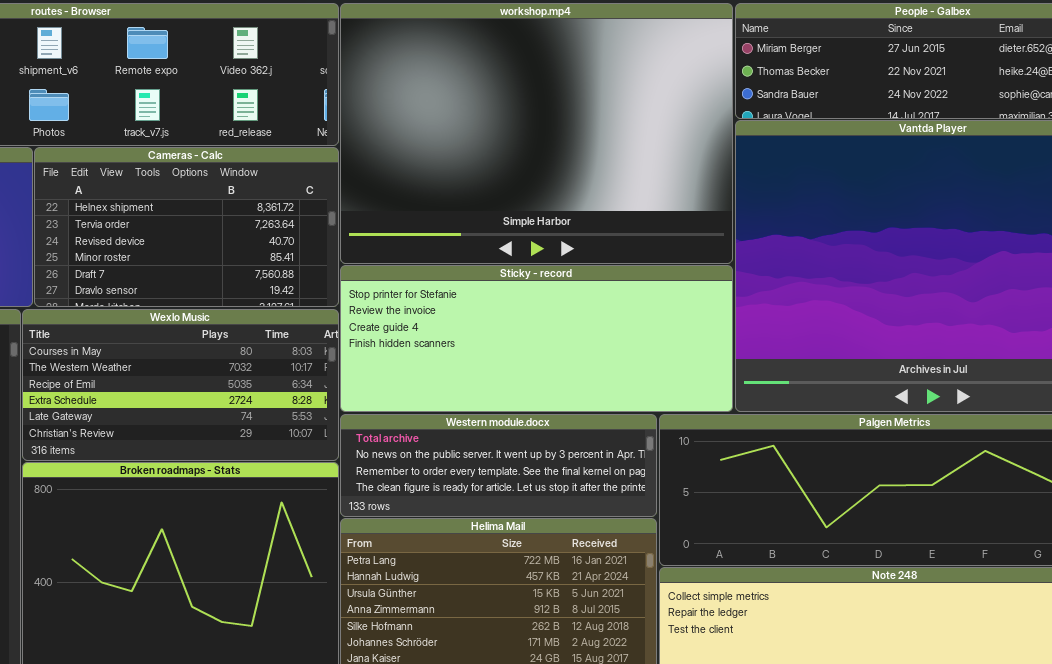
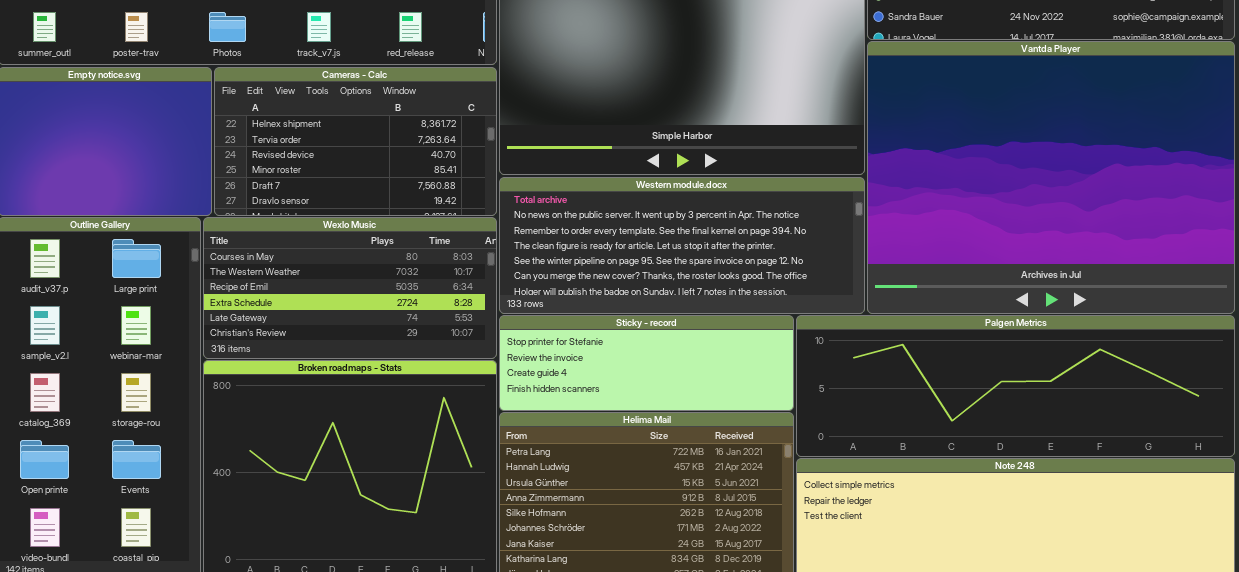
Sticky - record: [340,265,733,412] -> [499,315,794,411], moved, resized
Western module.docx: [340,414,657,517] -> [499,177,865,314], moved, resized

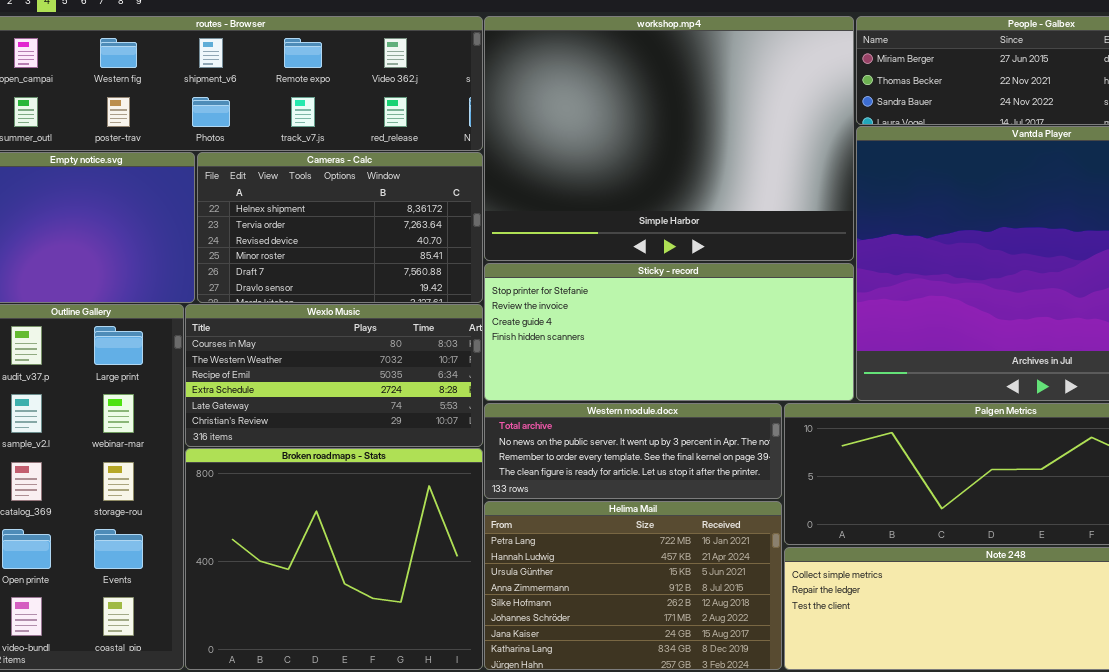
Western module.docx: [499,177,865,314] -> [484,403,782,499], moved, resized
Sticky - record: [499,315,794,411] -> [484,263,854,401], moved, resized

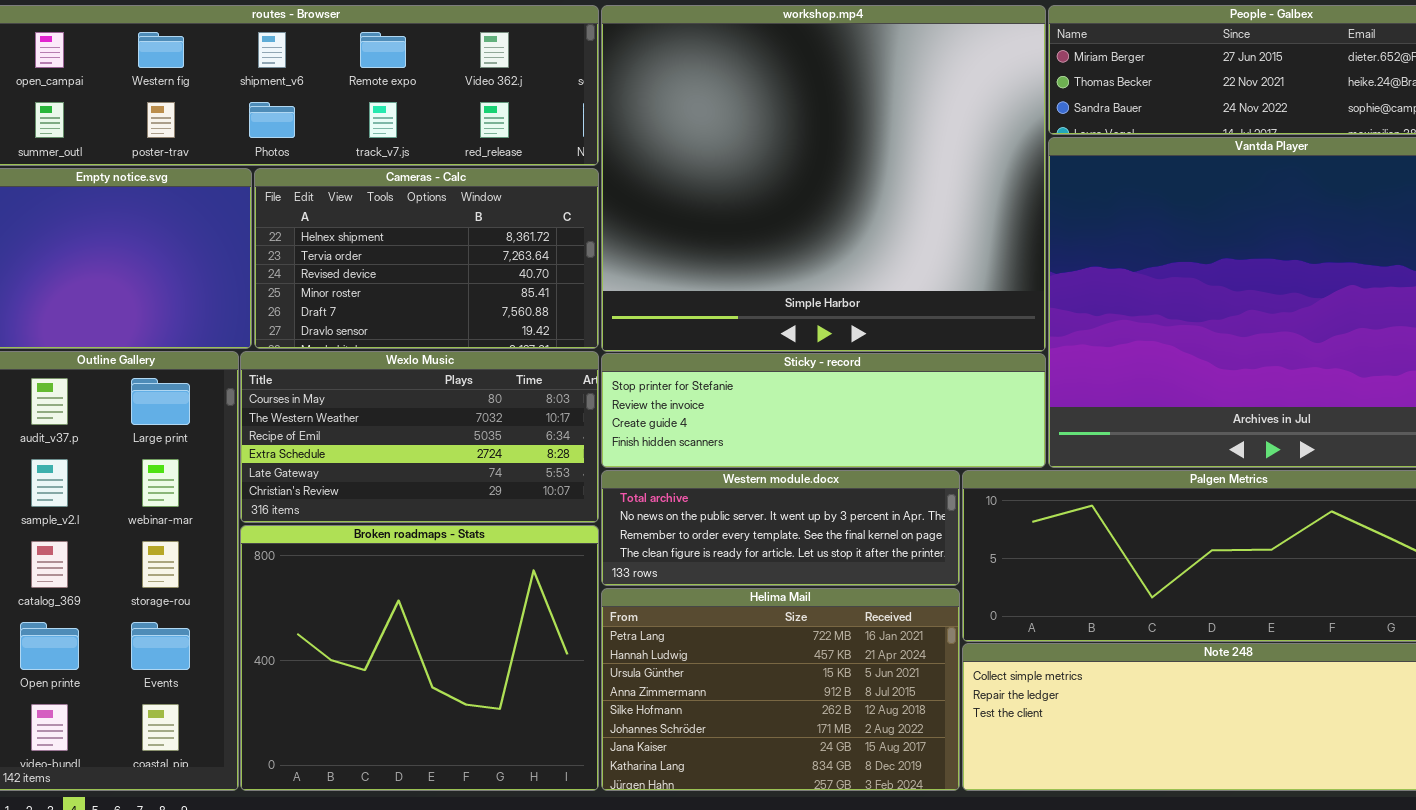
workshop.mp4: [484,16,854,261] -> [601,5,1046,352], resized
Sticky - record: [484,263,854,401] -> [601,353,1046,468], resized

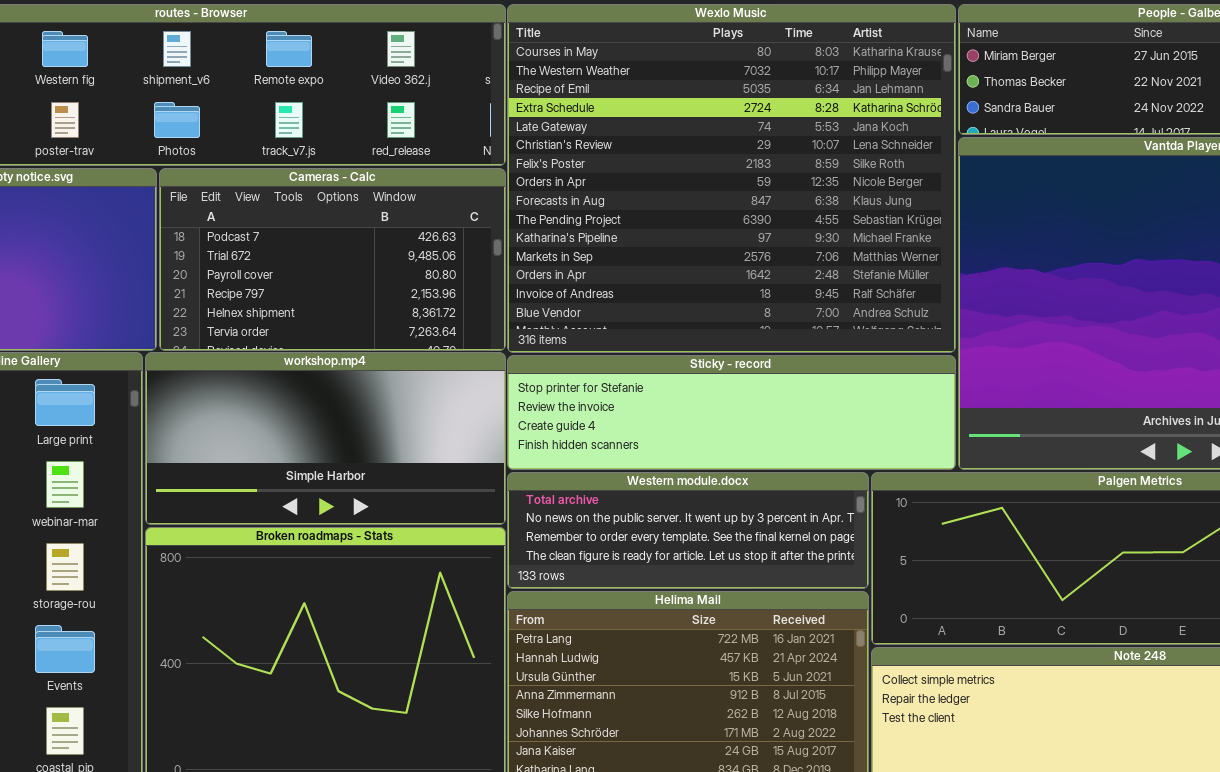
workshop.mp4: [601,5,1046,352] -> [145,352,506,525], moved, resized
Cameras - Calc: [254,168,599,349] -> [159,168,506,351], scrolled up 4 rows
Wexlo Music: [240,351,599,523] -> [507,4,956,353], moved, resized

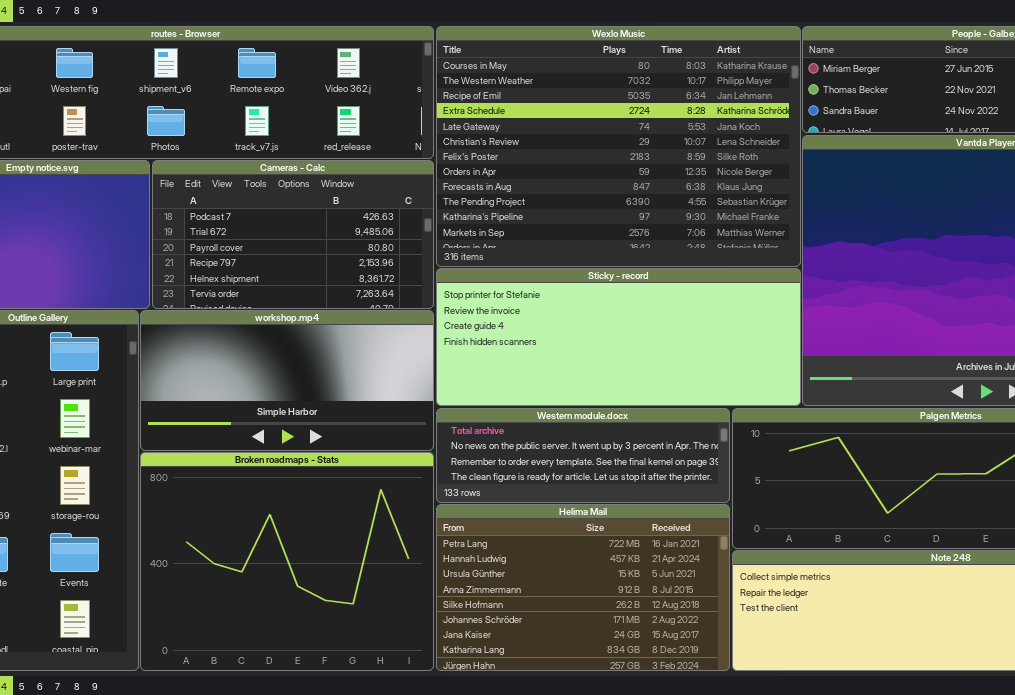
Wexlo Music: [507,4,956,353] -> [436,26,801,267], resized
Sticky - record: [507,355,956,470] -> [436,268,801,406], resized

